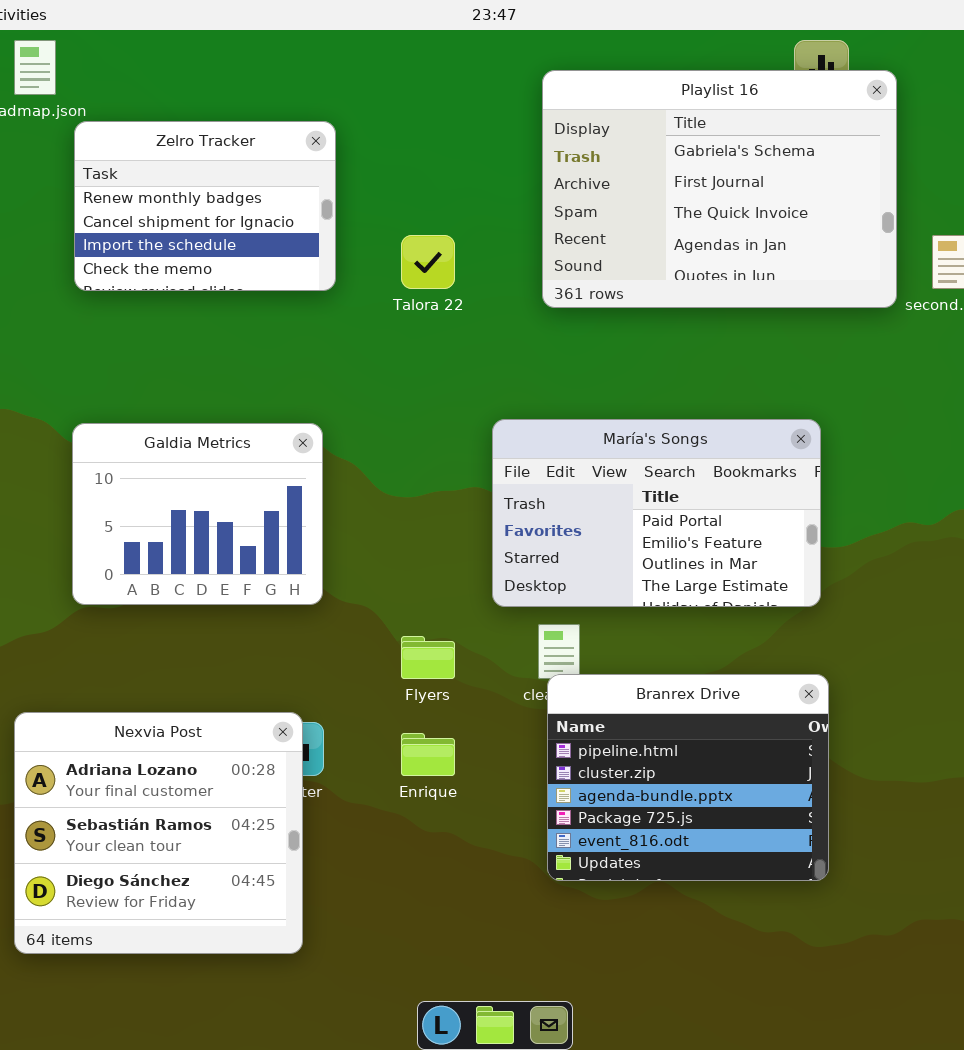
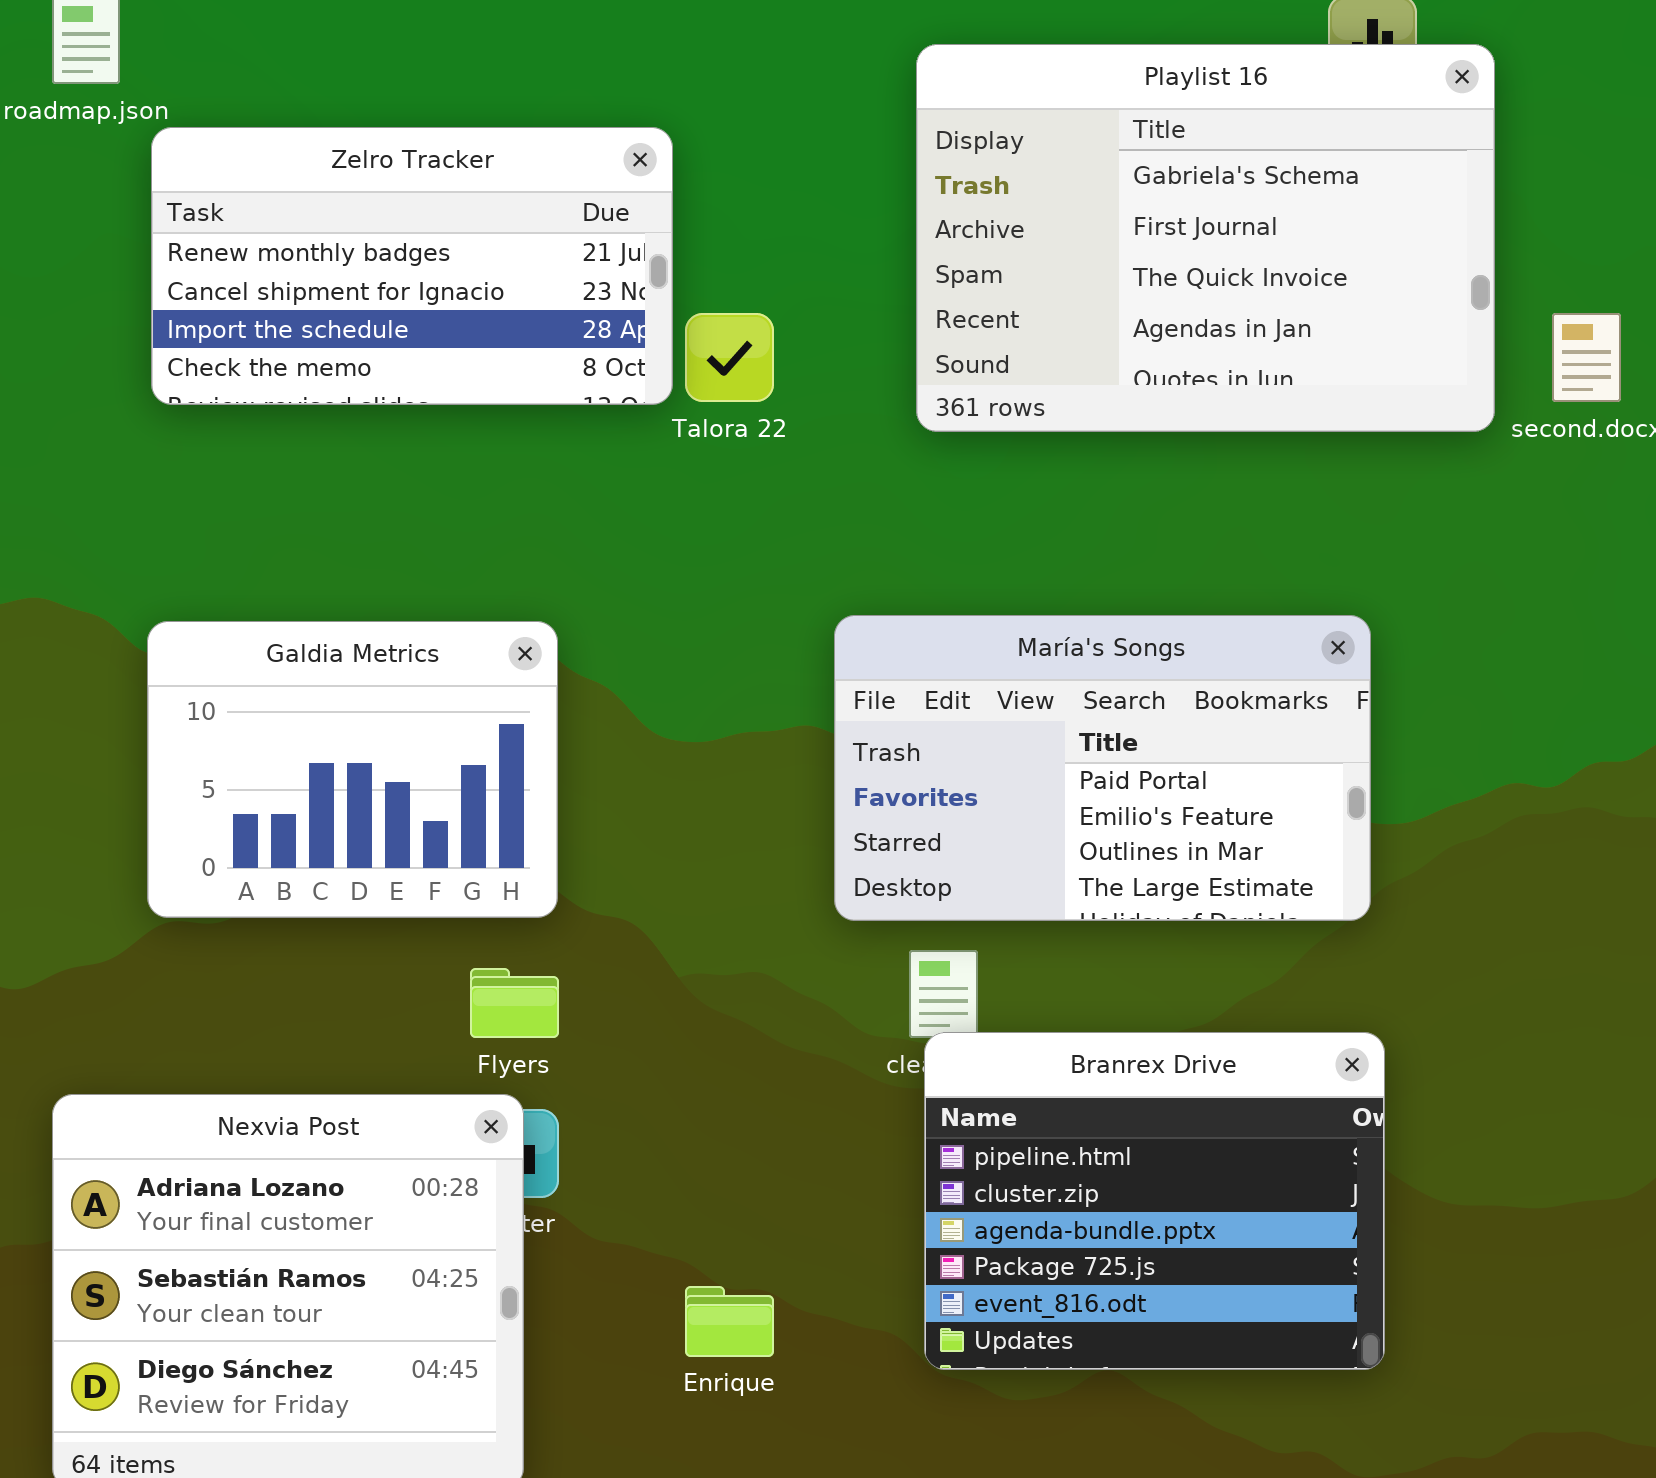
Zelro Tracker: [74,121,336,291] -> [151,127,673,405], resized
Flyers: [401,636,455,679] -> [470,968,559,1038], moved
Enrique: [401,733,455,776] -> [685,1286,774,1357], moved

